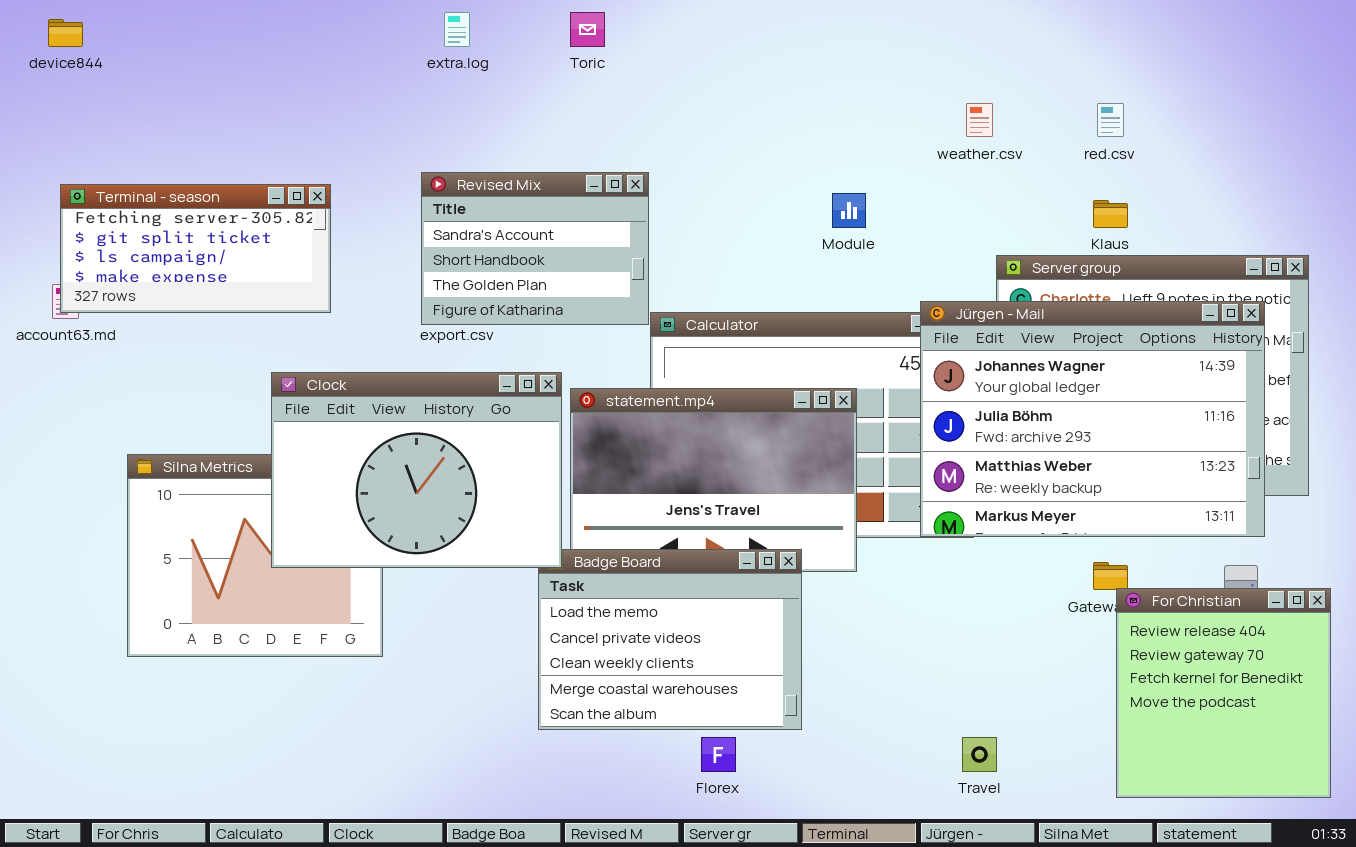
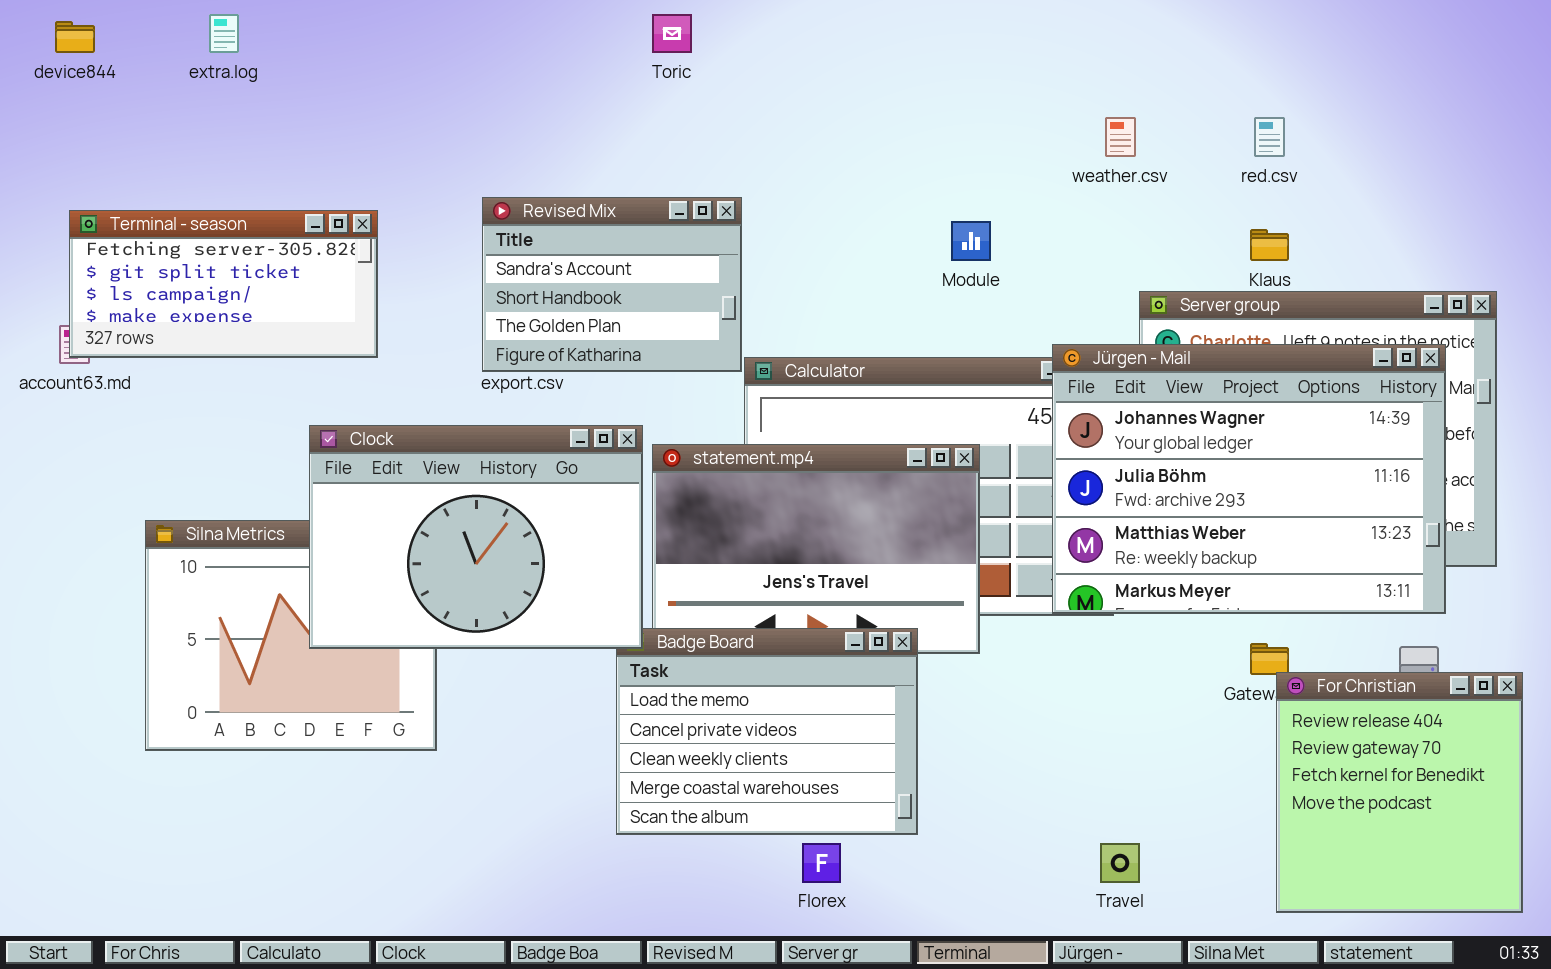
extra.log: [444,12,470,47] -> [209,14,239,53], moved

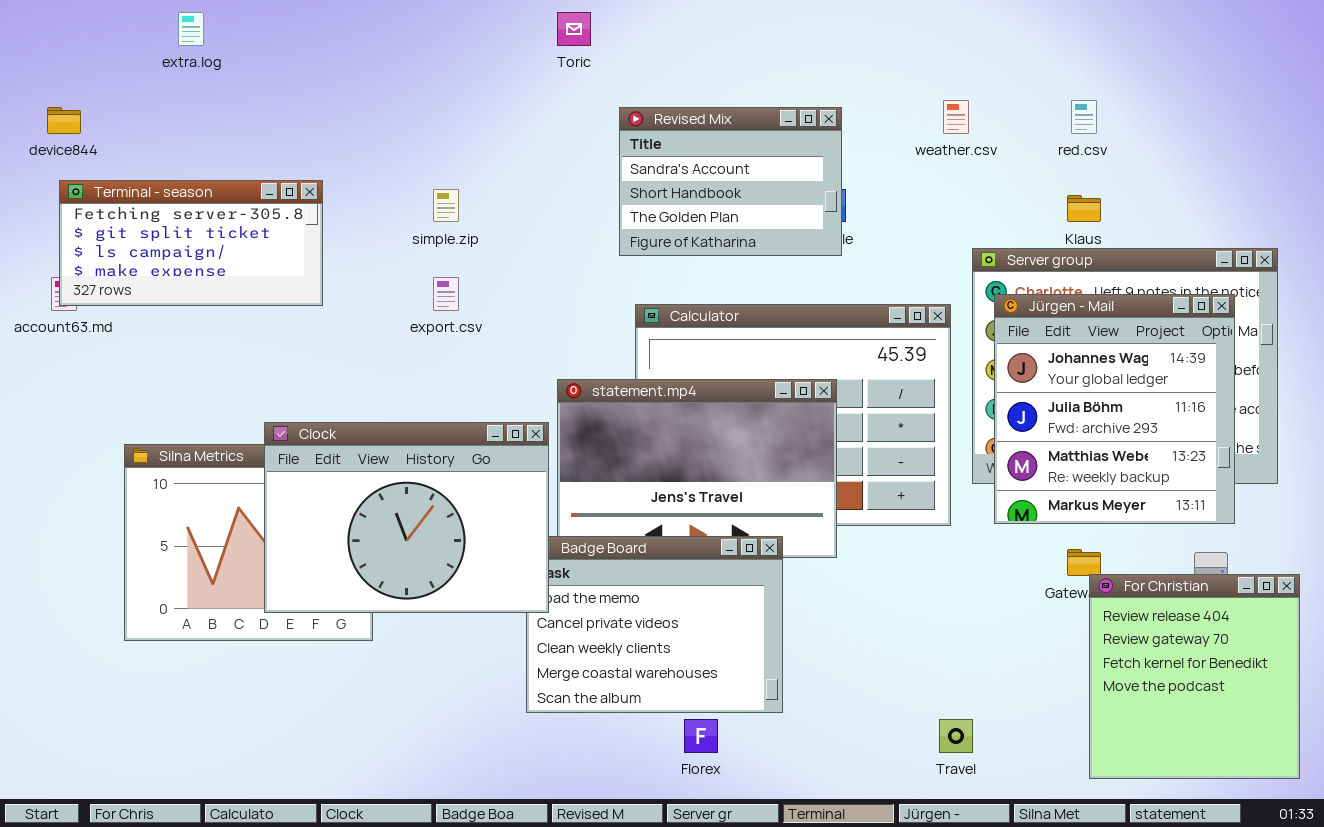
device844: [55,21,95,53] -> [47,107,81,134], moved
Revised Mix: [482,197,742,372] -> [619,107,842,256], moved
Jürgen - Mail: [1052,344,1446,614] -> [994,294,1235,524], resized
Clock: [309,425,643,649] -> [264,422,549,613], moved

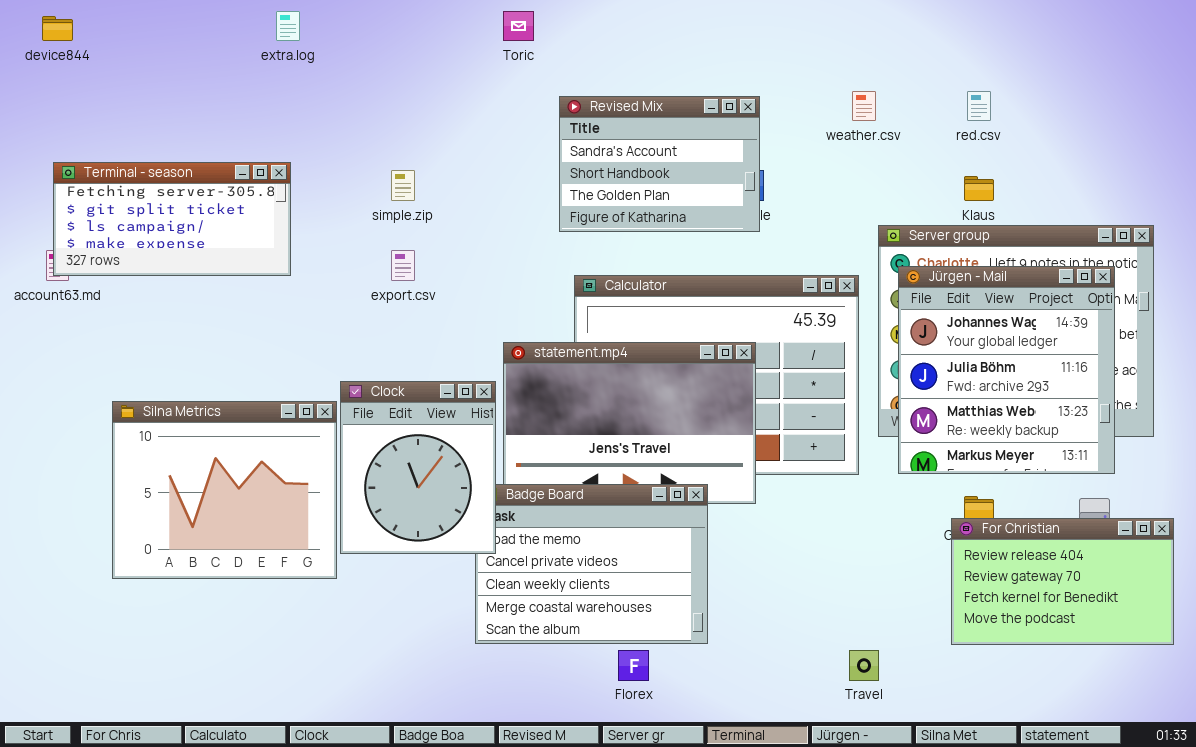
extra.log: [178,12,204,46] -> [276,11,300,41], moved
device844: [47,107,81,134] -> [42,16,73,41], moved
Clock: [264,422,549,613] -> [340,381,496,554], resized
For Christian: [1089,574,1300,779] -> [951,518,1174,645], resized

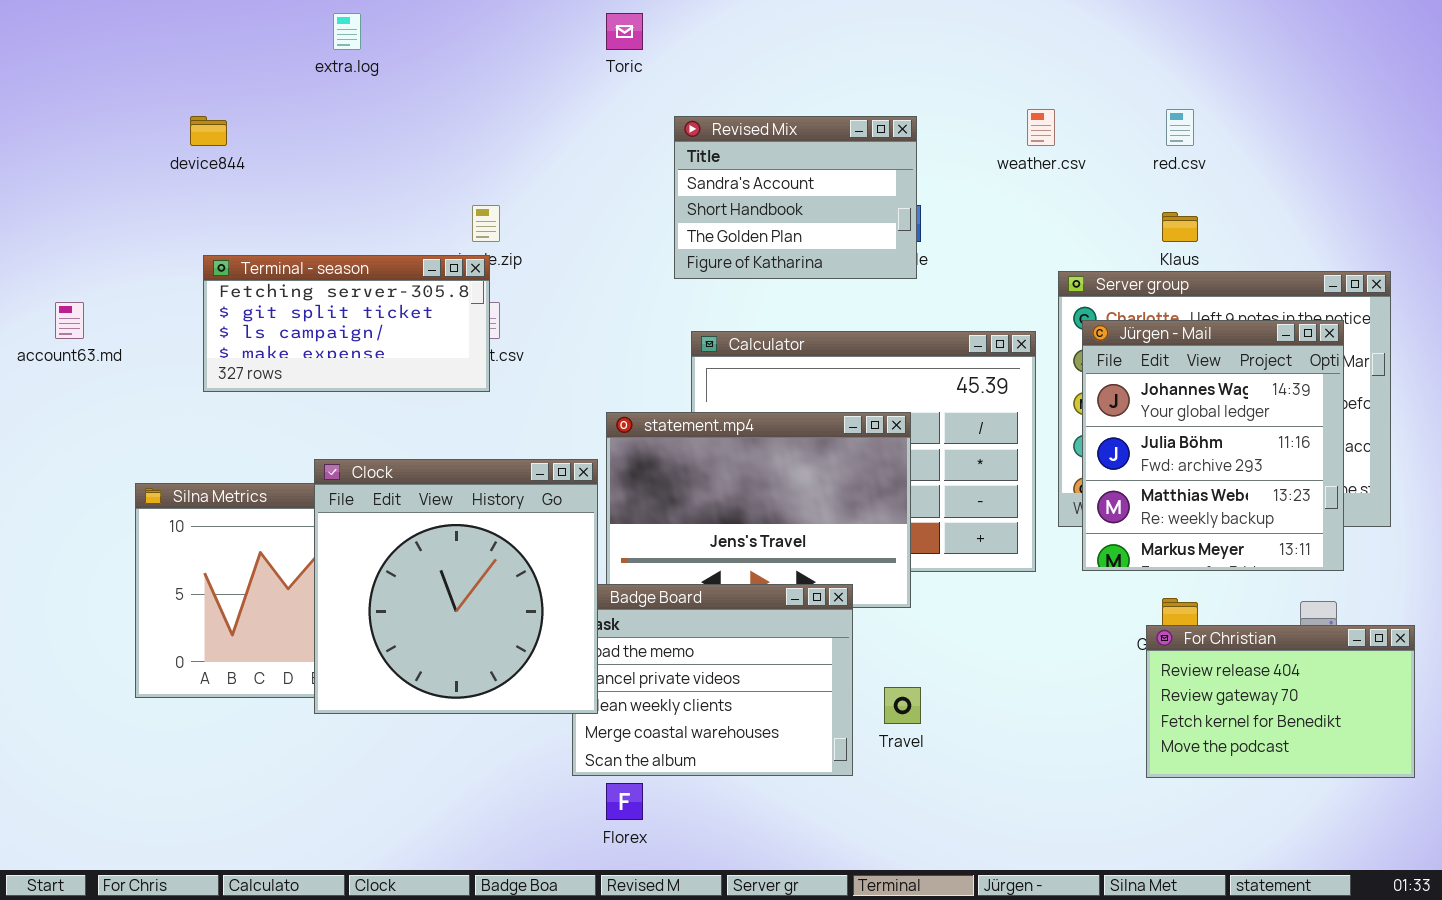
device844: [42,16,73,41] -> [190,116,227,146], moved
Terminal - season: [53,162,291,276] -> [203,255,490,392], moved
Clock: [340,381,496,554] -> [314,459,598,714], resized
Florex: [618,650,649,681] -> [606,783,643,820], moved
Travel: [849,650,879,681] -> [884,687,921,724], moved

